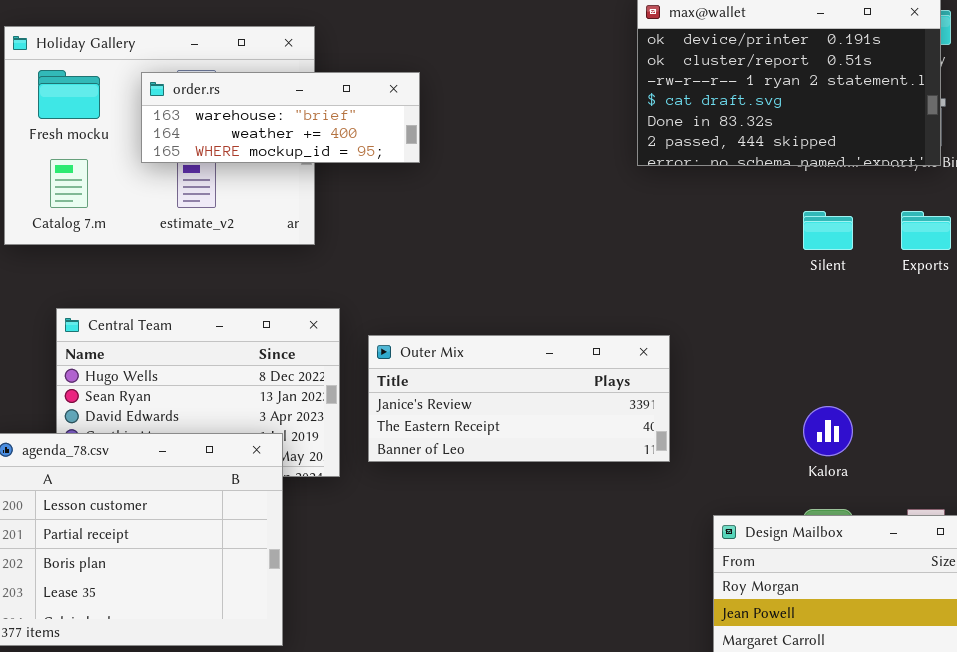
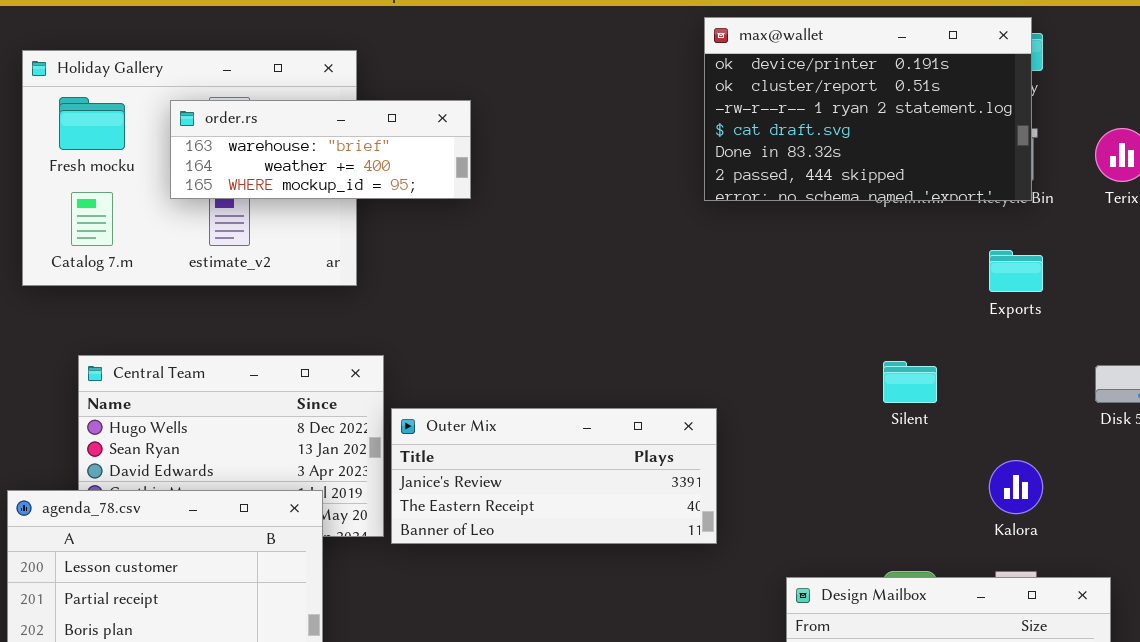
Silent: [803,211,853,250] -> [883,361,937,403], moved
Outer Mix: [368,335,670,462] -> [391,408,717,544], moved
Kalora: [803,406,853,456] -> [989,460,1043,514], moved

